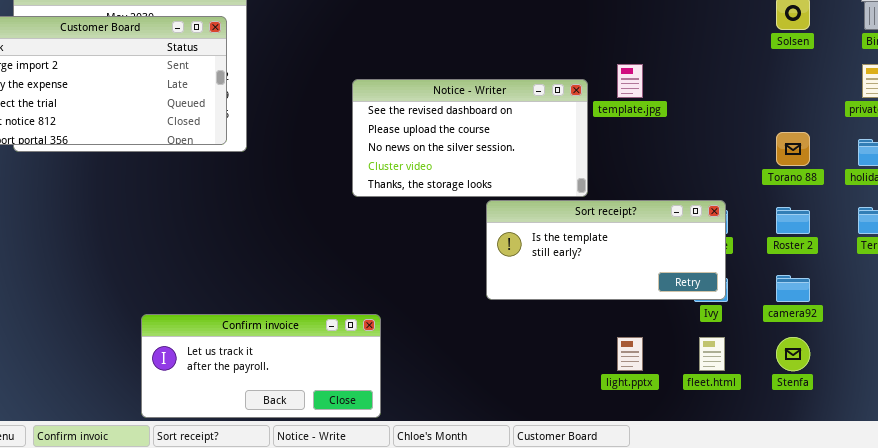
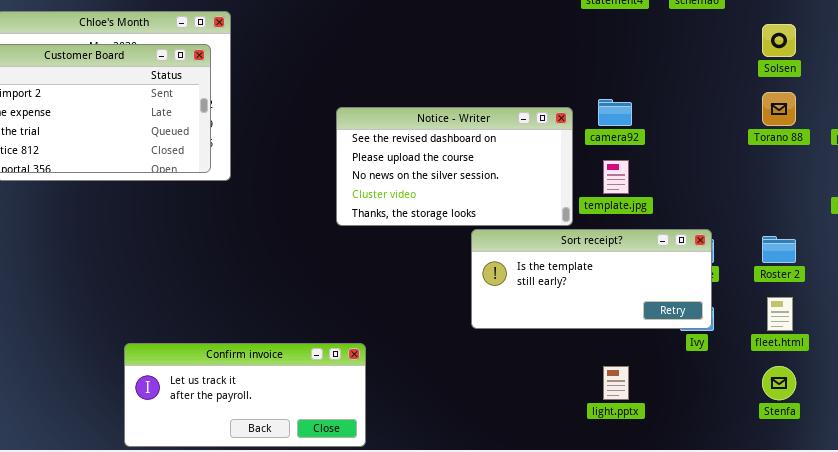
template.jpg: [617,64,643,98] -> [603,160,629,194], moved
Torano 88: [776,132,810,166] -> [762,92,796,126], moved
camera92: [776,275,810,302] -> [598,99,632,126], moved
fleet.html: [699,337,725,371] -> [767,297,793,331], moved

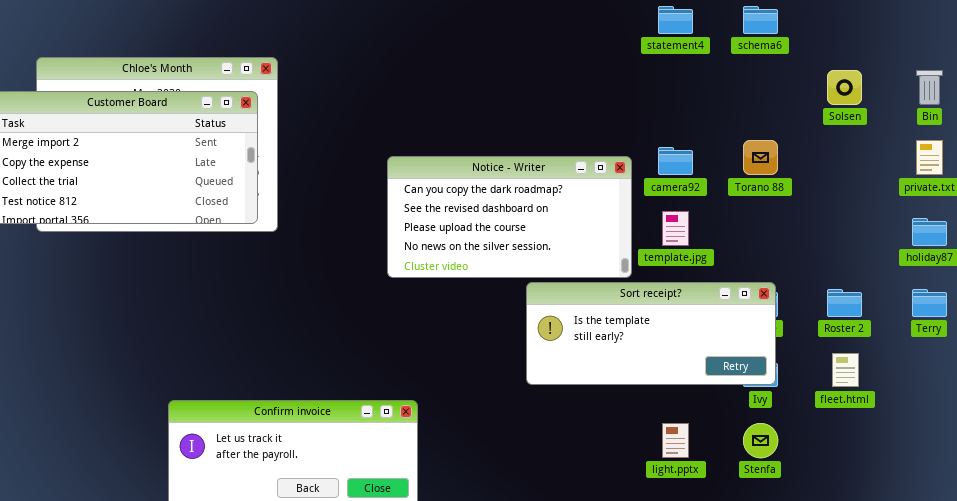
Torano 88: [762,92,796,126] -> [743,140,778,175], moved
Notice - Writer: [336,107,573,226] -> [387,156,632,278], scrolled up 1 row
Stenfa: [762,366,796,400] -> [743,423,778,458], moved

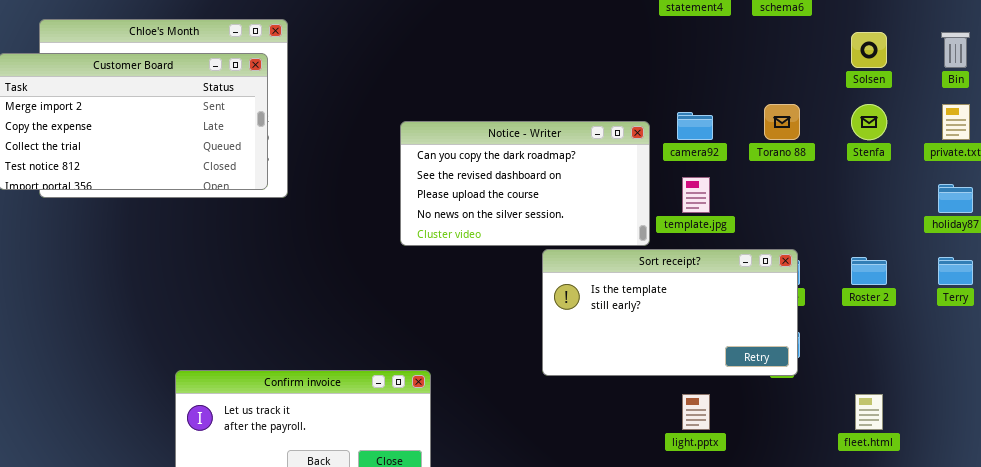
Sort receipt?: [526,282,776,385] -> [542,249,798,376], resized
fleet.html: [832,353,859,387] -> [855,394,883,430], moved
Stenfa: [743,423,778,458] -> [851,104,887,140], moved

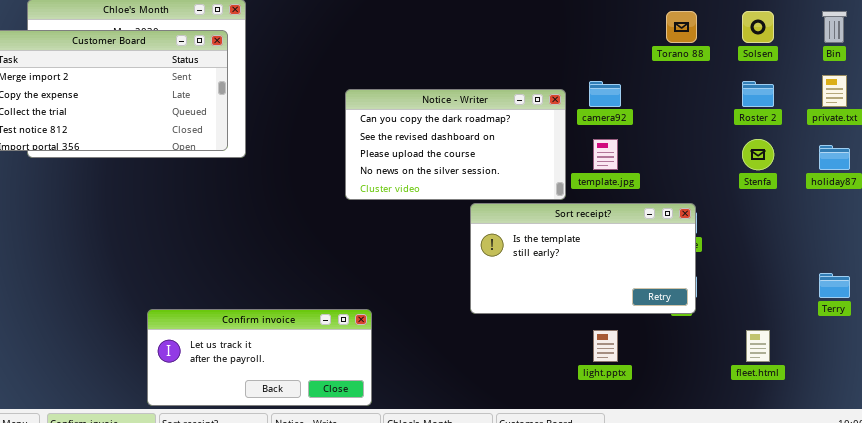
Torano 88: [764,104,800,140] -> [666,11,697,43], moved
Stenfa: [851,104,887,140] -> [742,139,774,170], moved
Roster 2: [851,257,887,285] -> [742,81,774,107], moved
Terry: [938,257,973,285] -> [819,273,850,298], moved

